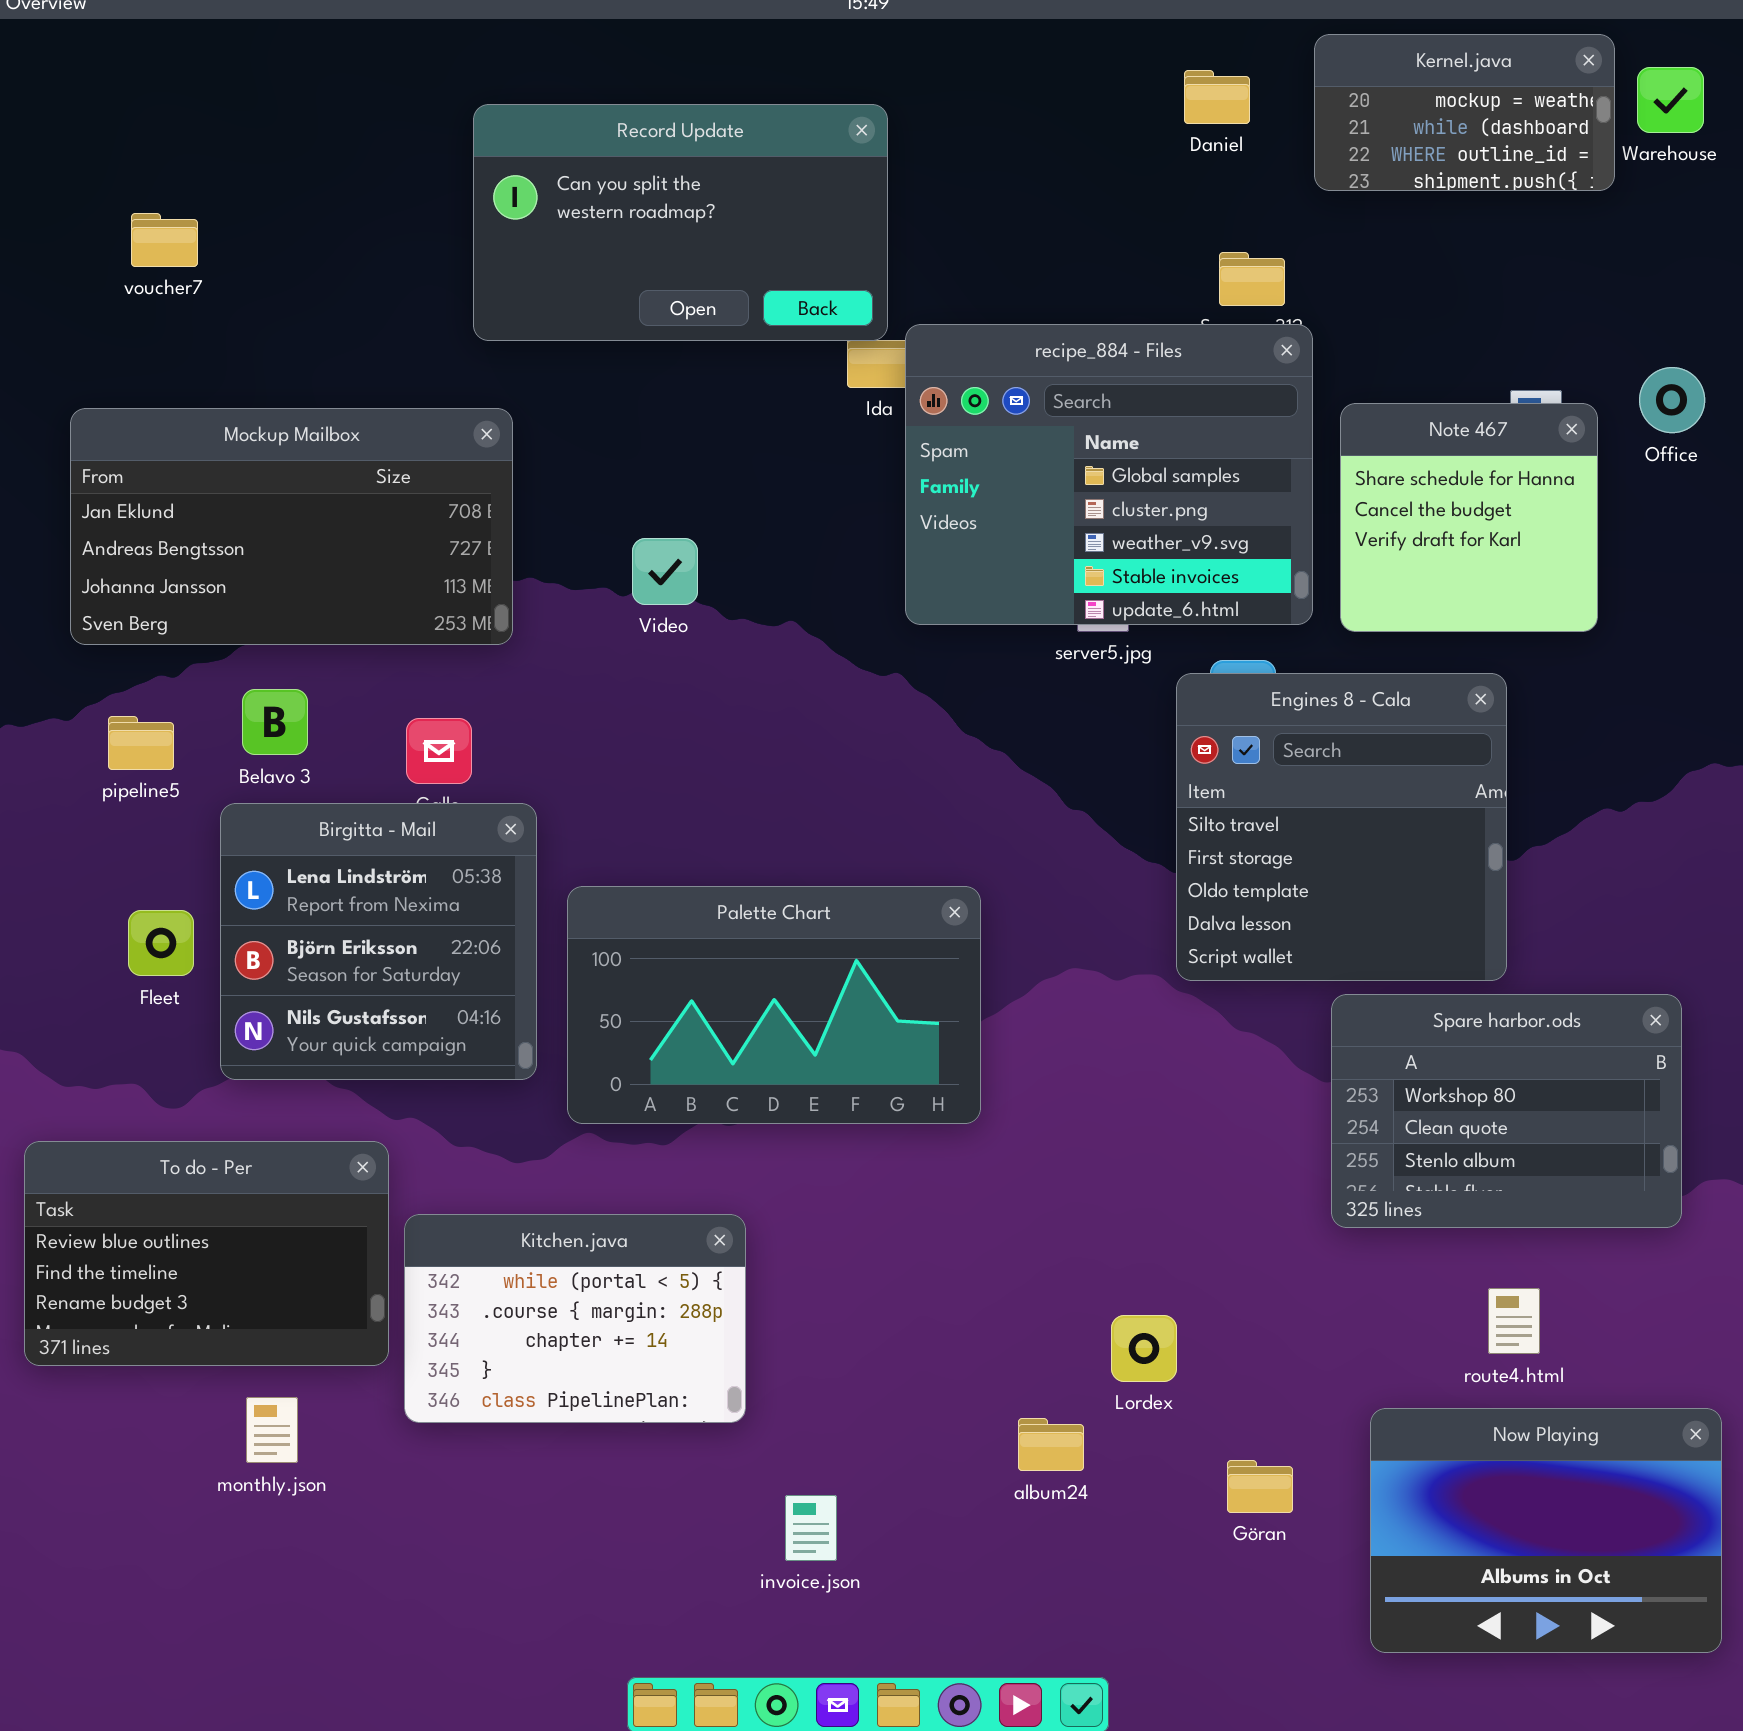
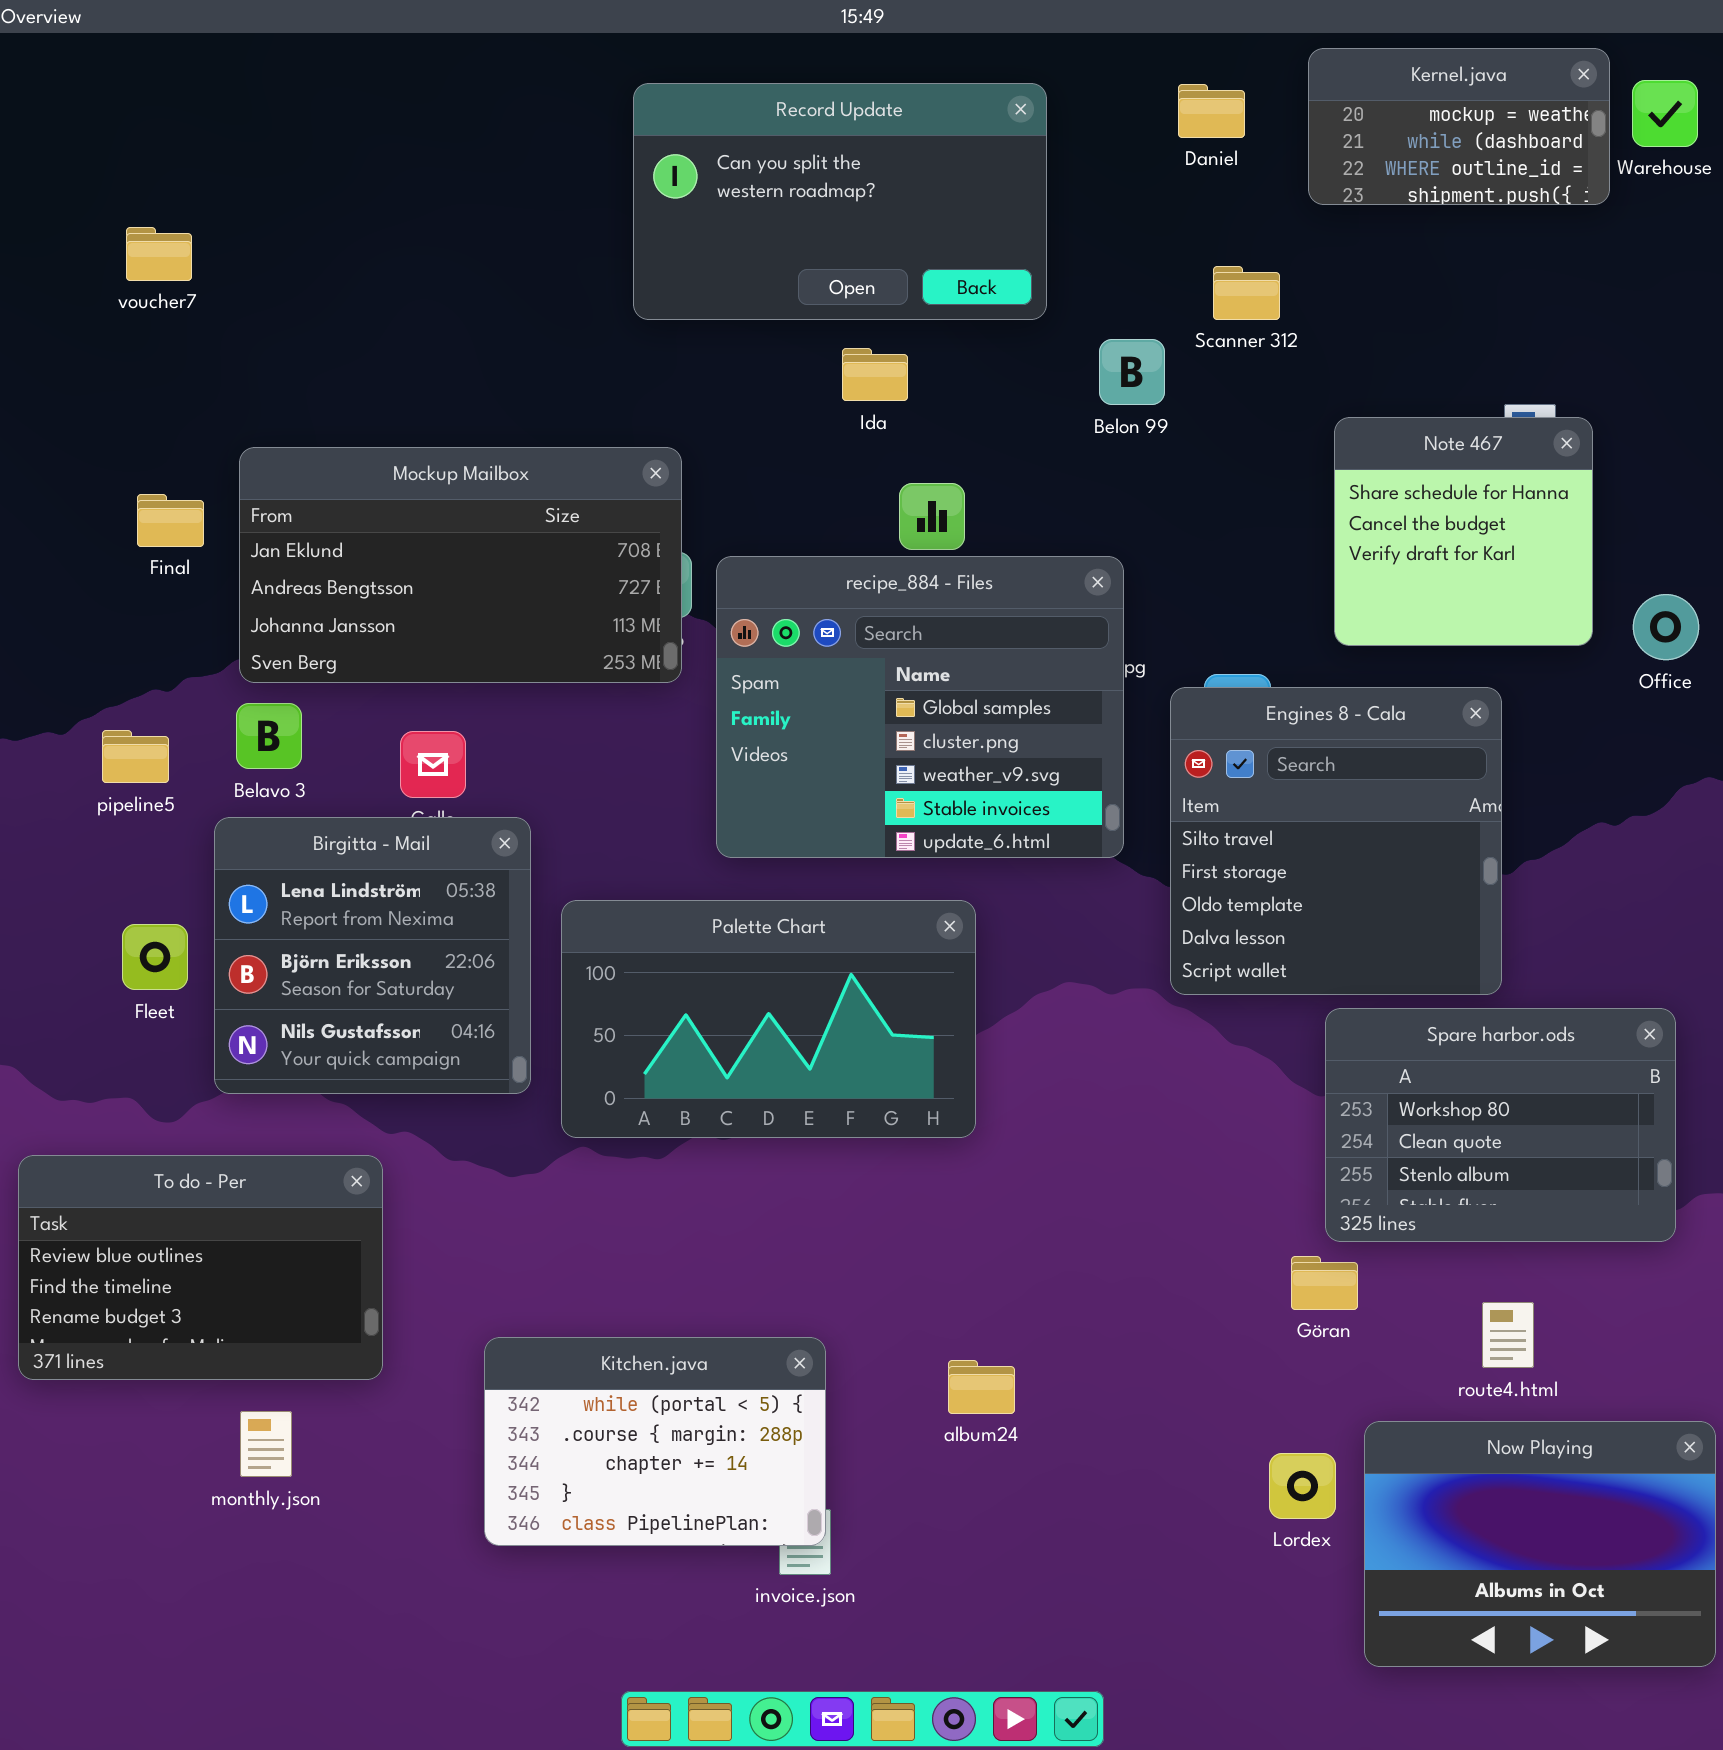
Record Update: [473,104,888,341] -> [633,83,1047,320], moved
recipe_884 - Files: [905,324,1313,625] -> [716,556,1124,858], moved
Office: [1639,367,1705,433] -> [1633,594,1699,660], moved
Mockup Mailbox: [70,408,513,645] -> [239,447,682,683], moved
Kitchen.java: [404,1214,746,1423] -> [484,1337,826,1546], moved
Lordex: [1111,1315,1177,1382] -> [1269,1453,1336,1519], moved
album24: [1018,1418,1084,1471] -> [948,1360,1015,1414], moved
Göran: [1227,1460,1293,1513] -> [1291,1256,1358,1310], moved

